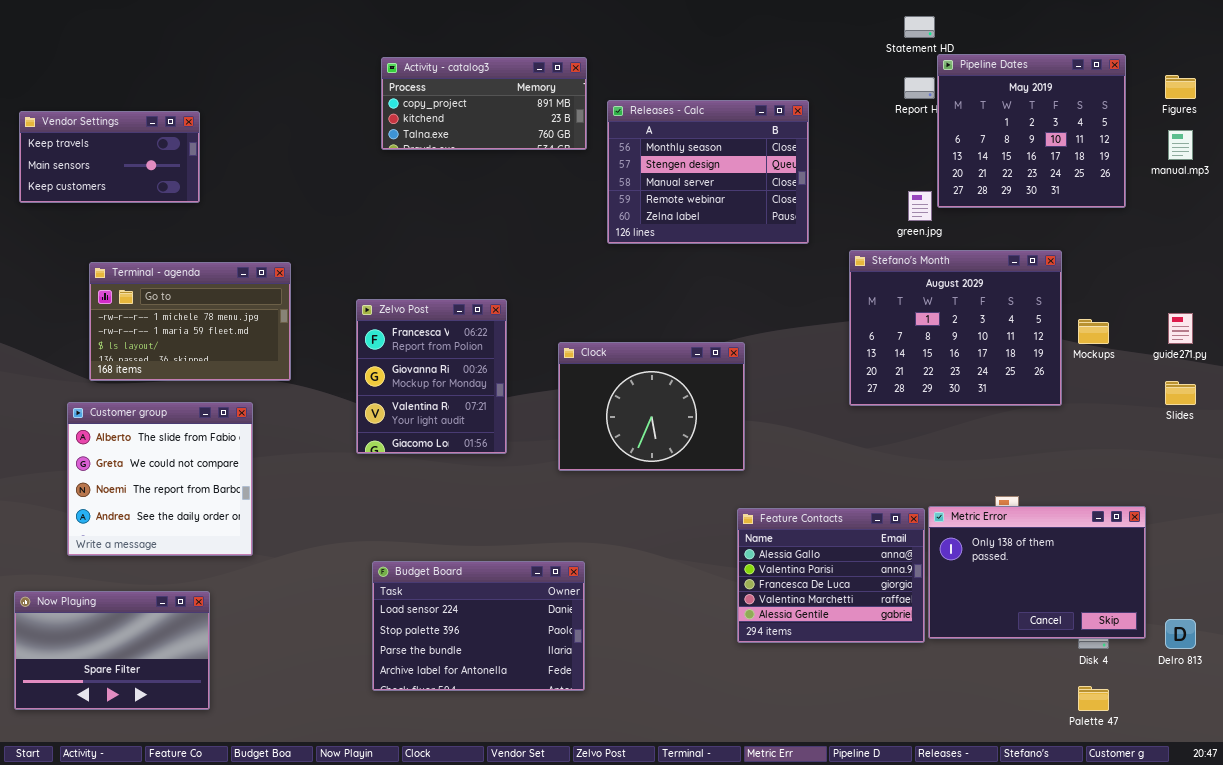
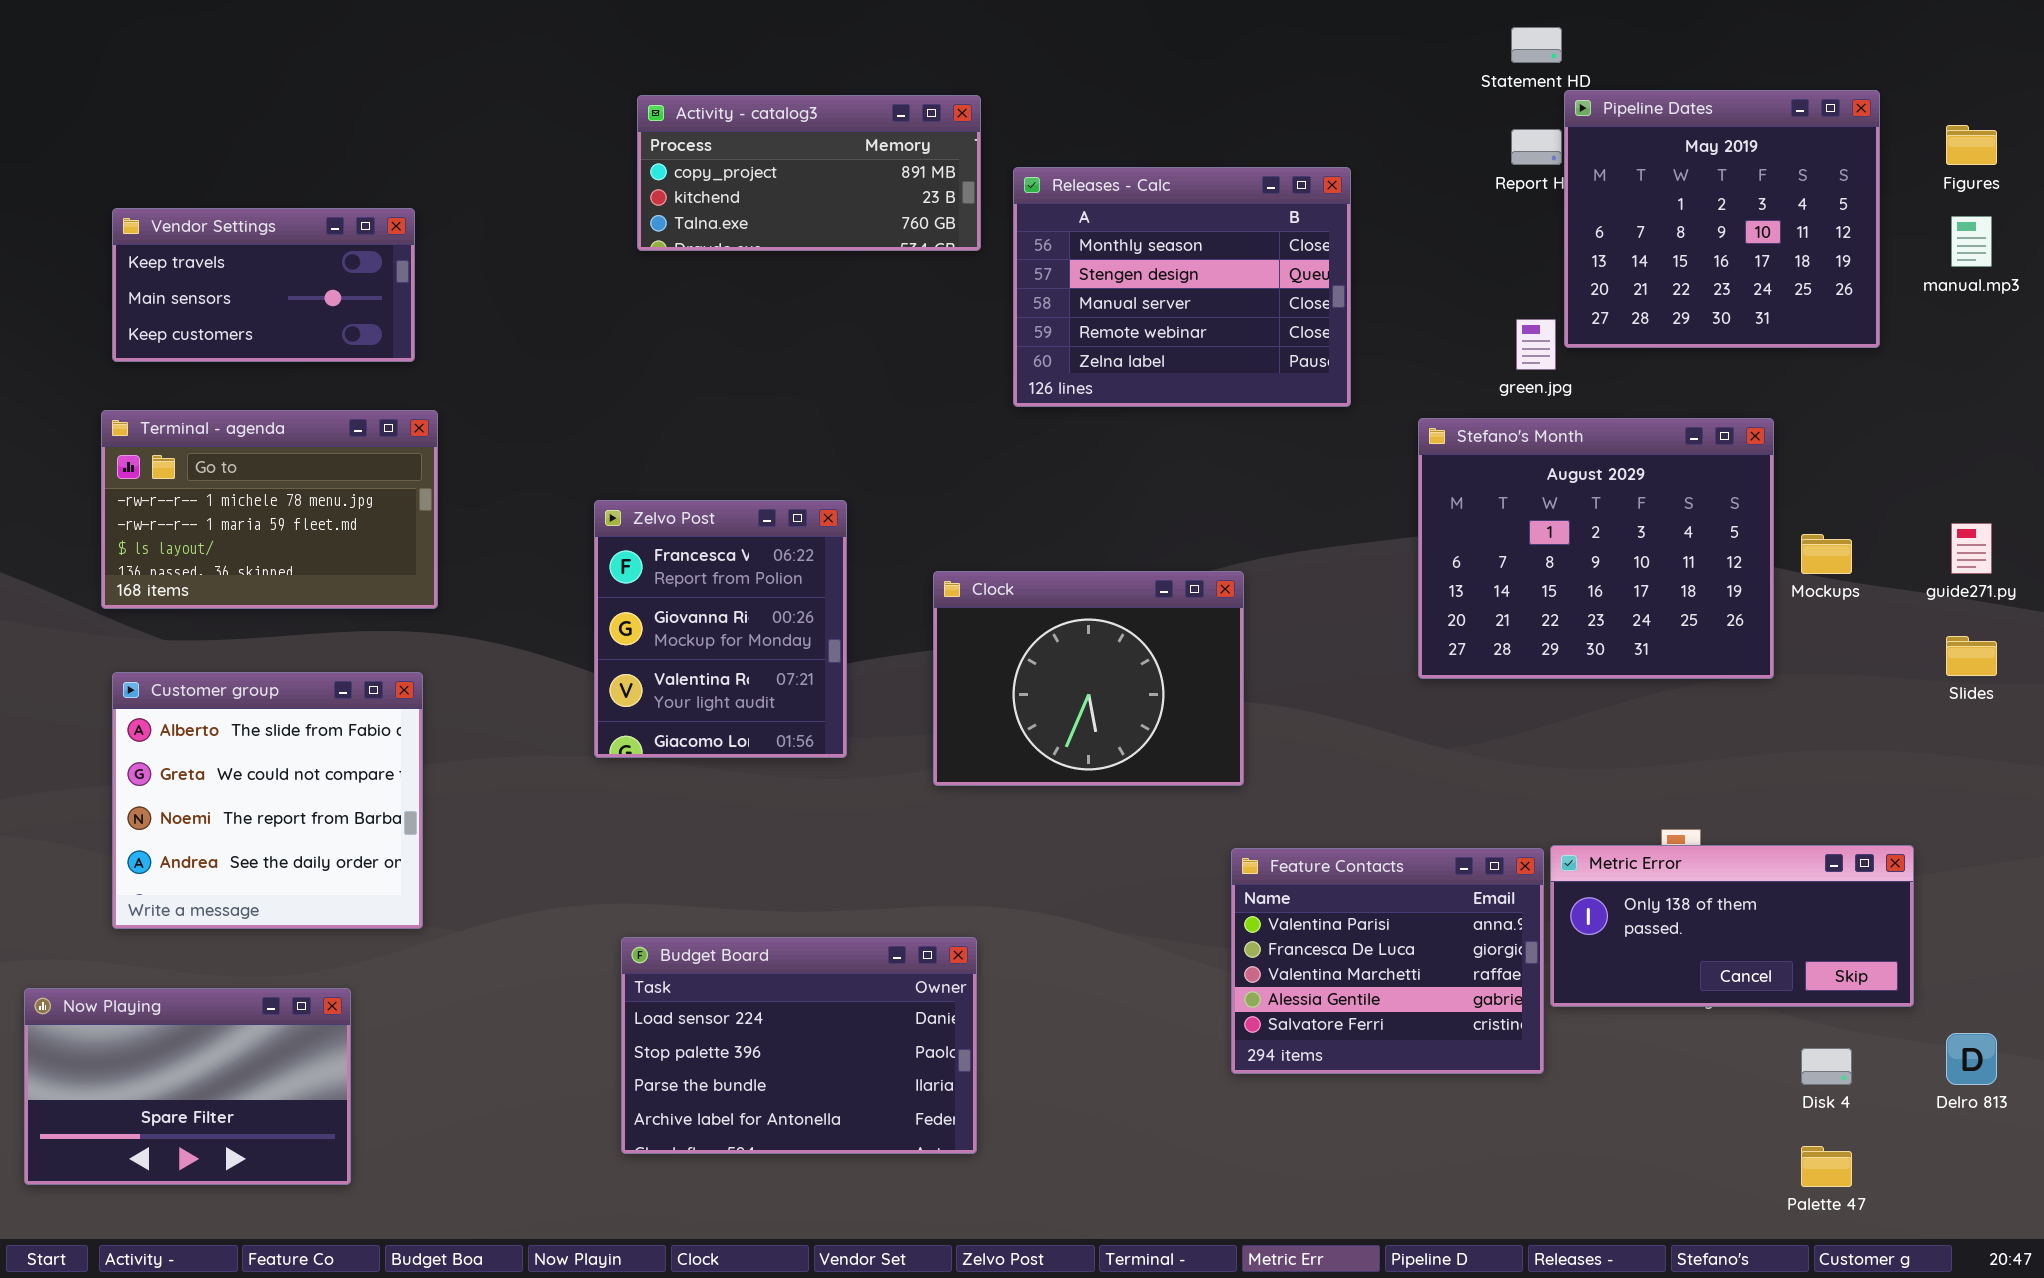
Vendor Settings: [19,111,200,203] -> [112,208,415,362], moved
Terminal - agenda: [89,262,291,381] -> [101,410,438,609], moved
Metric Error: [928,506,1146,639] -> [1550,845,1914,1007], resized
Feature Contacts: [737,508,925,643] -> [1231,848,1544,1074], scrolled down 1 row

